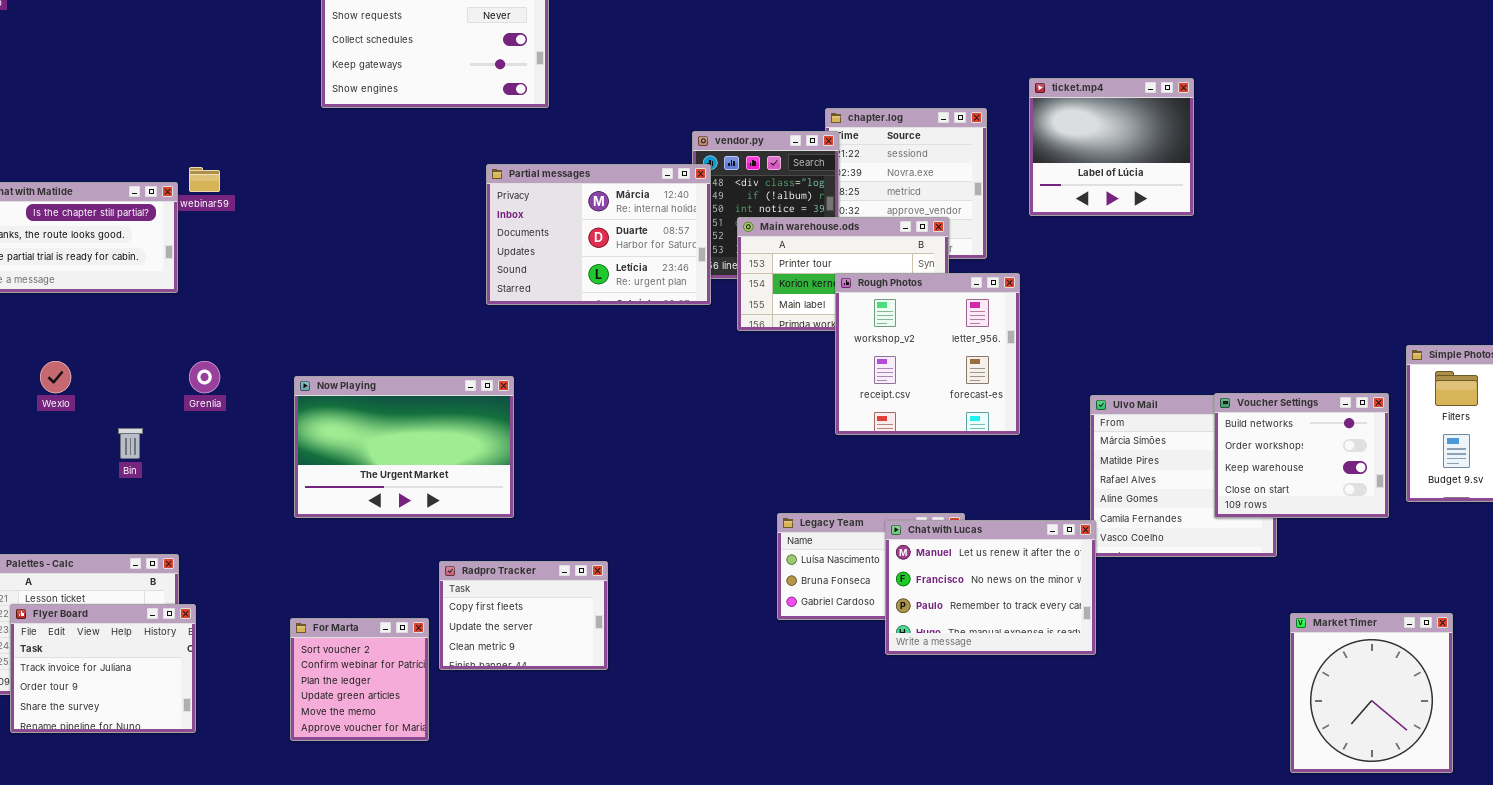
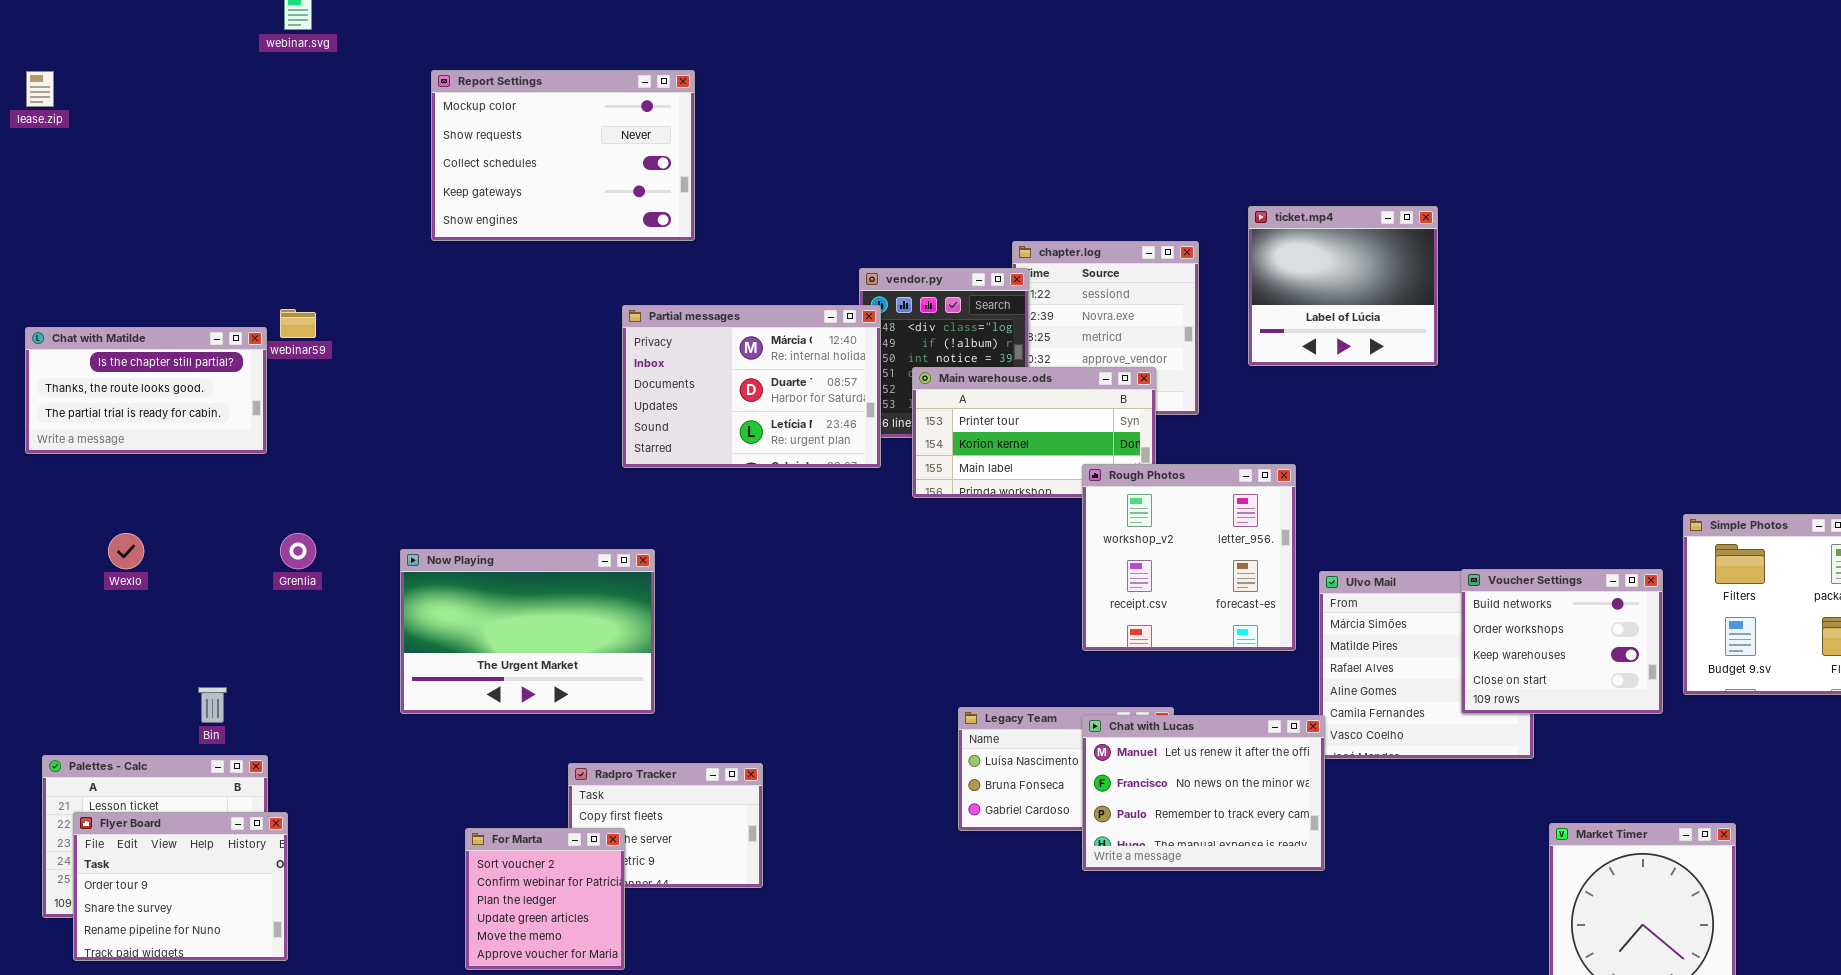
Rough Photos: [835,273,1020,435] -> [1082,464,1296,651], moved
Bin: [118,428,143,459] -> [198,687,227,723], moved
Flyer Board: [10,604,196,733] -> [73,812,288,961], scrolled down 1 row
For Marta: [290,618,429,741] -> [465,828,625,970], moved

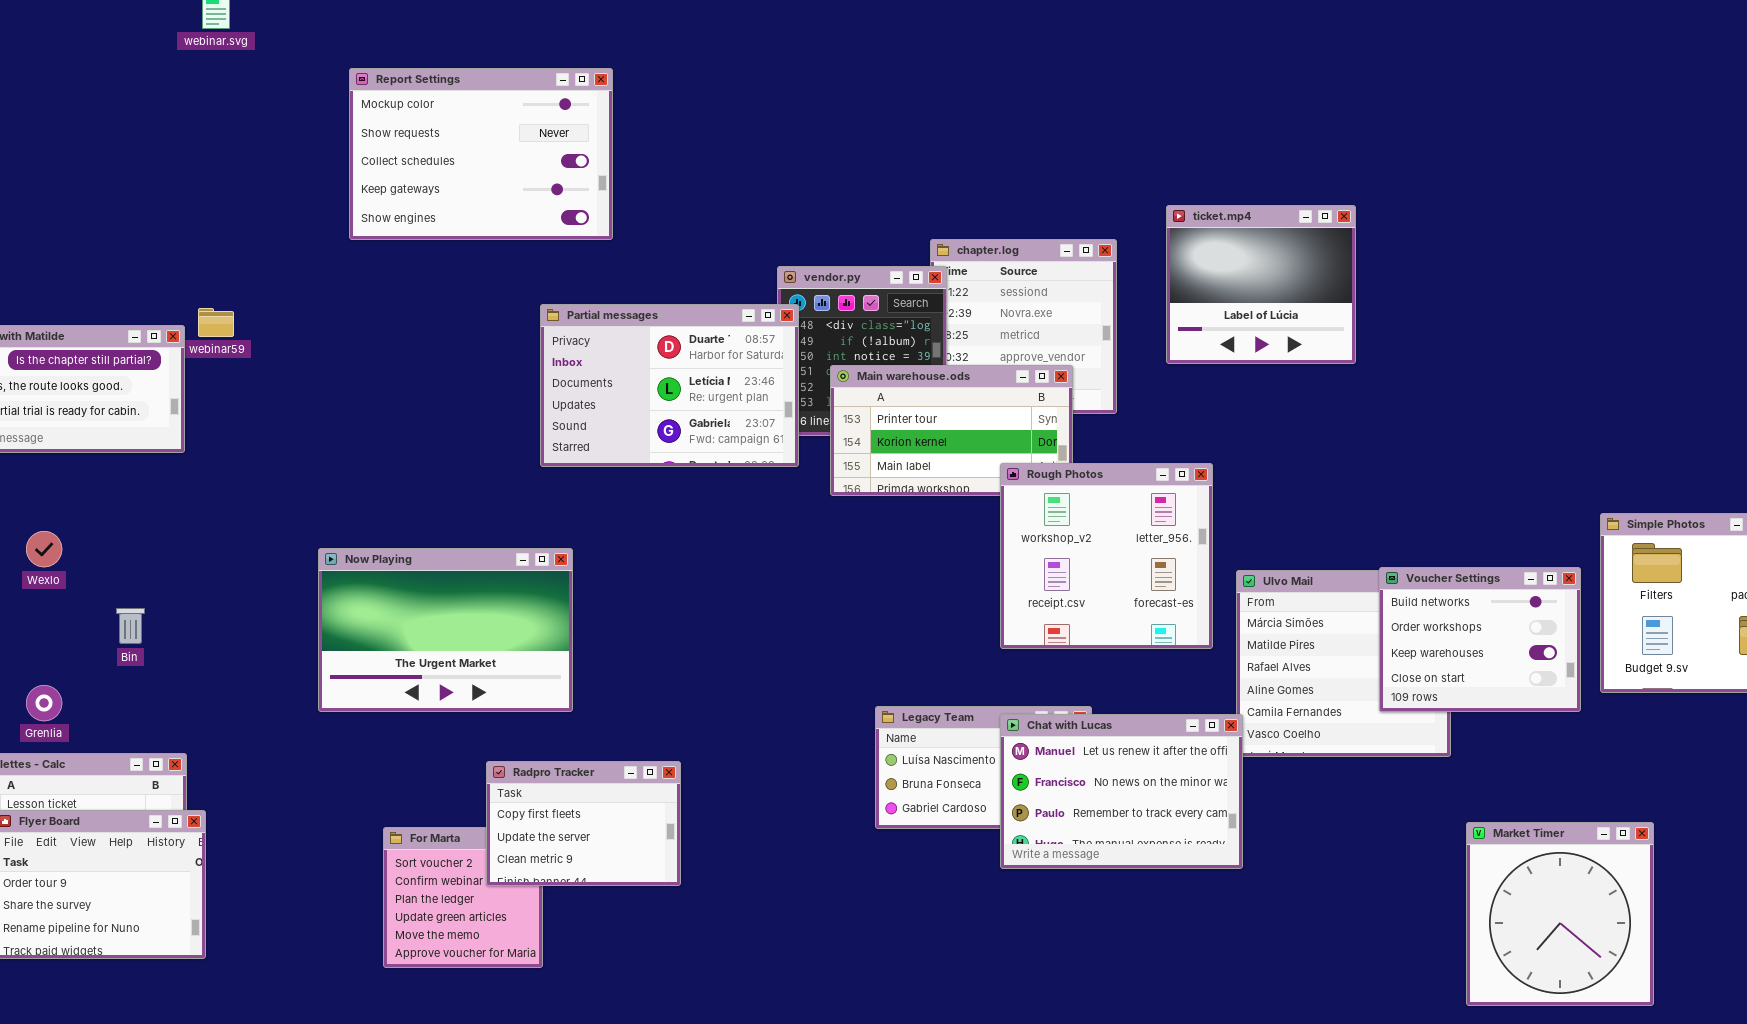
Partial messages: [622,305,881,468] -> [540,304,799,467], scrolled down 1 row
Grenlia: [280,533,316,569] -> [26,685,62,721], moved
Bin: [198,687,227,723] -> [116,608,145,644], moved
Radpro Tracker: [568,763,763,888] -> [486,761,681,886], raised

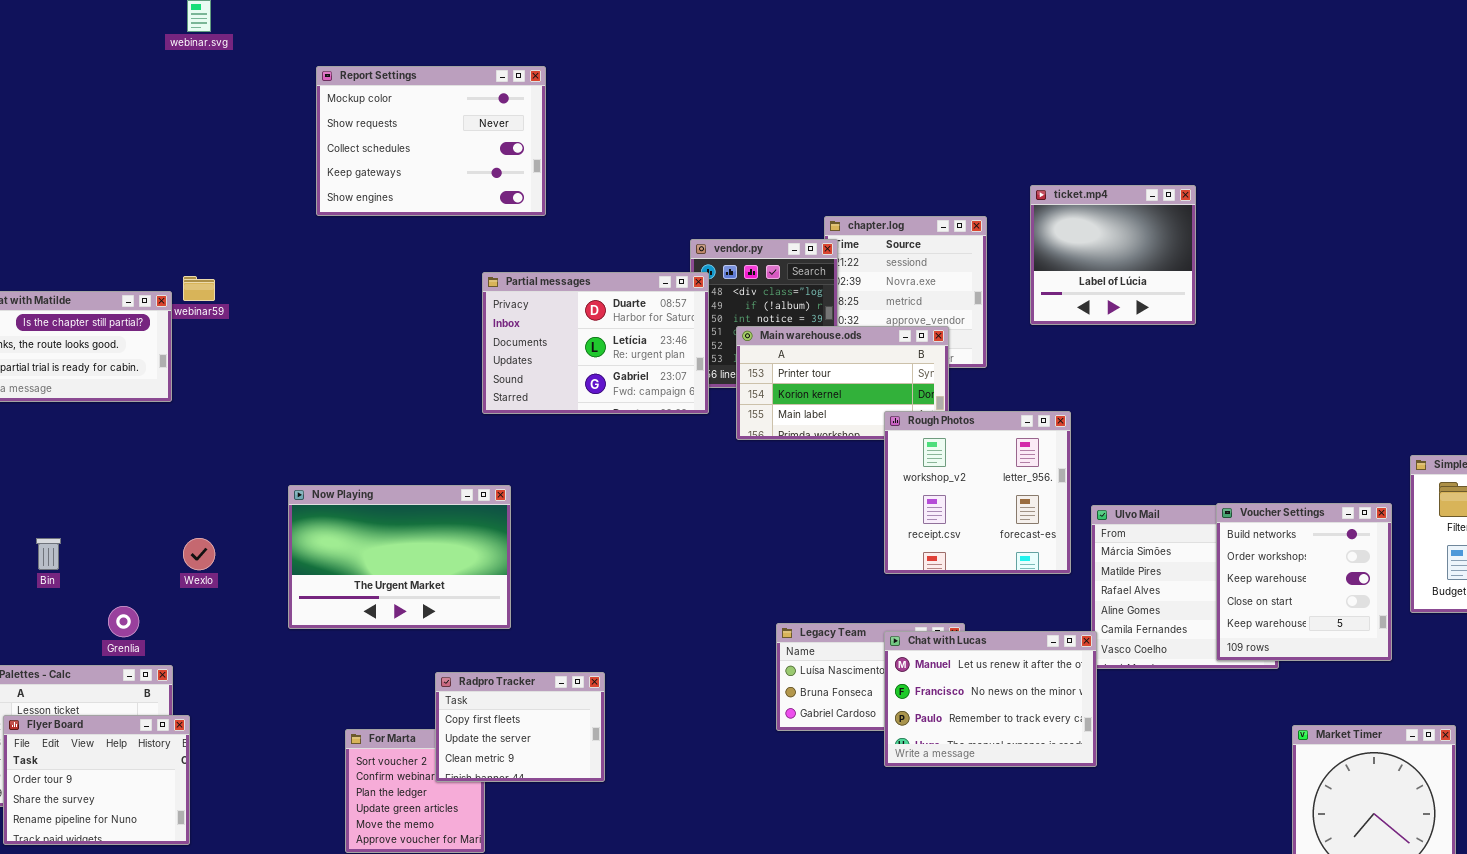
Wexlo: [26,531,62,567] -> [183,538,215,570], moved
Voucher Settings: [1379,567,1581,712] -> [1216,503,1392,661], resized
Bin: [116,608,145,644] -> [36,538,61,570], moved
Grenlia: [26,685,62,721] -> [108,606,139,637], moved

